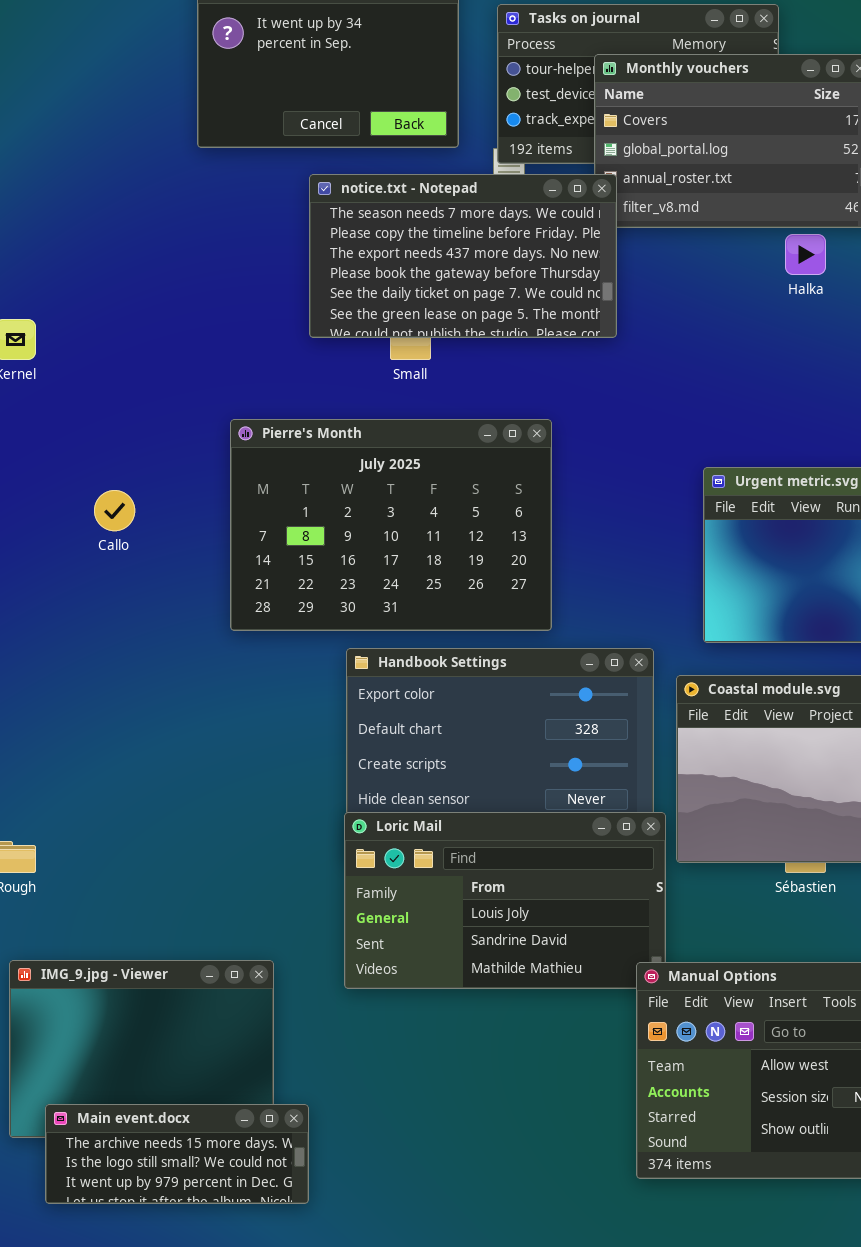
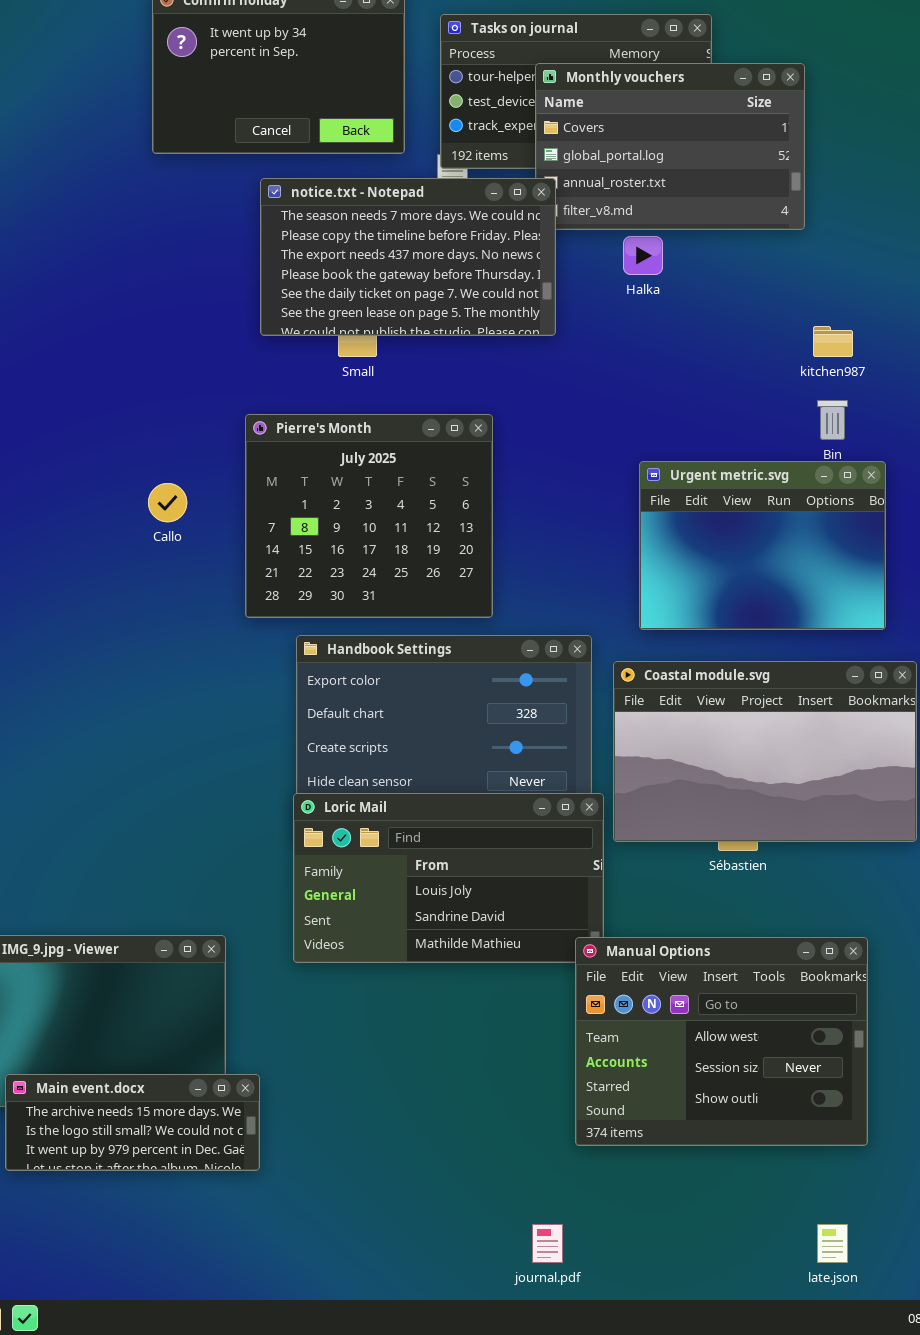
Halka: [785,234,826,275] -> [623,236,663,275], moved
Pierre's Month: [230,419,552,631] -> [245,414,493,618], resized
Callo: [94,490,135,531] -> [148,483,187,522], moved

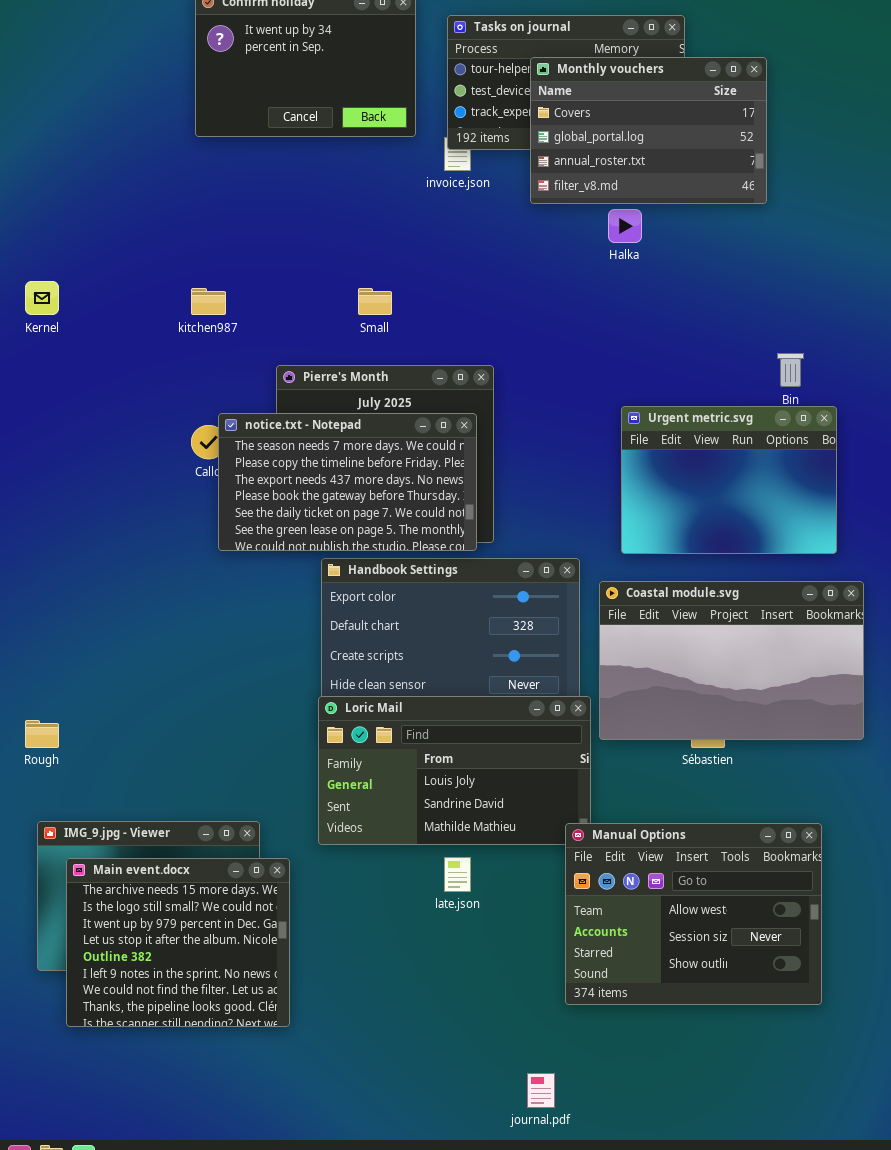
notice.txt - Notepad: [260,178,556,336] -> [218,413,477,551], moved
kitchen987: [813,326,853,357] -> [191,288,226,315], moved
Main event.docx: [5,1074,260,1171] -> [66,858,290,1027], resized
late.json: [817,1224,848,1263] -> [444,857,471,892], moved

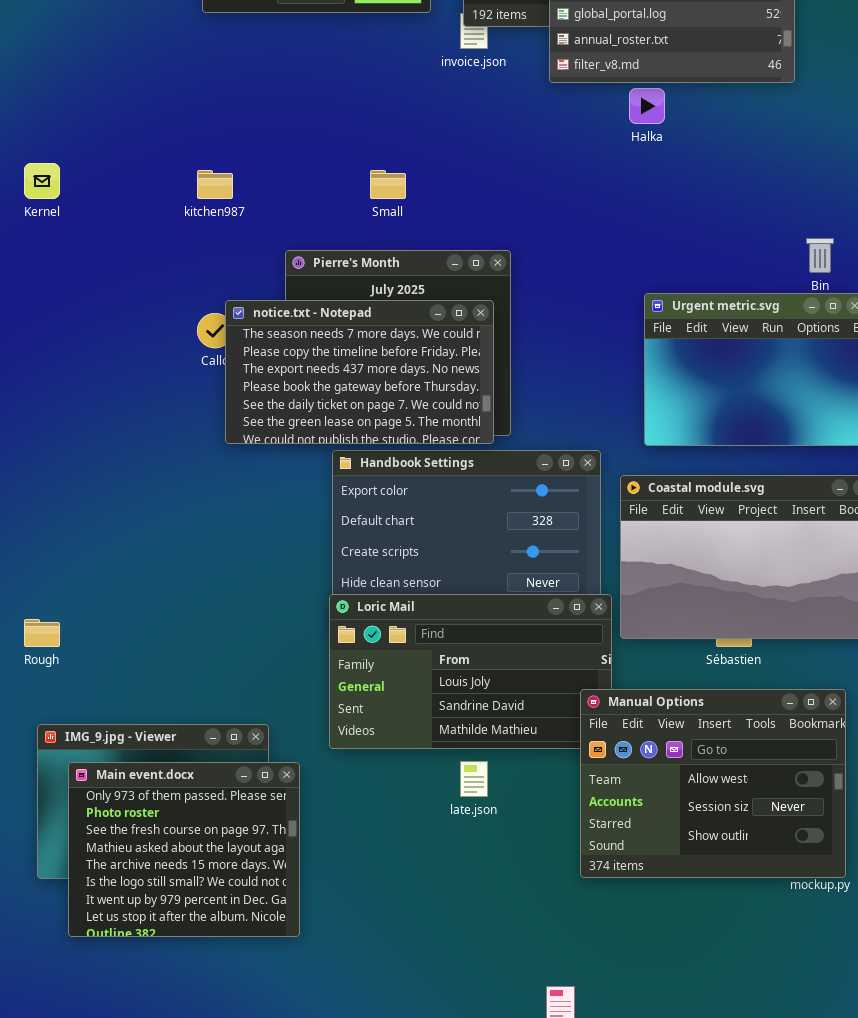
Manual Options: [565,823,822,1005] -> [580,689,846,878], moved
Main event.docx: [66,858,290,1027] -> [68,762,300,937], scrolled up 4 rows

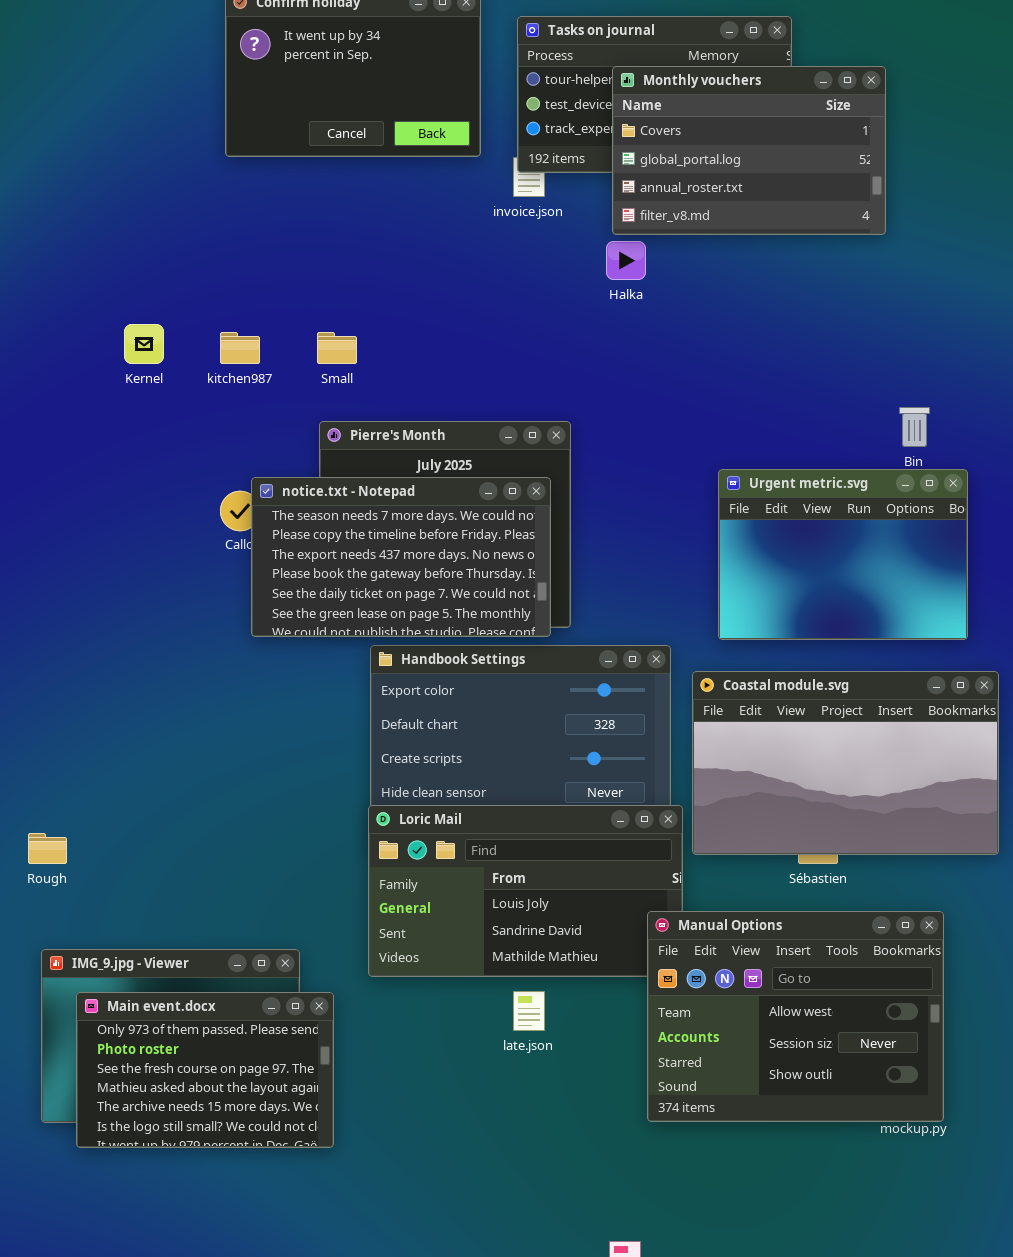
Halka: [629,88,665,124] -> [606,241,646,280], moved
Kernel: [24,163,60,199] -> [124,324,164,364], moved
Small: [370,170,406,199] -> [317,332,357,364], moved
Main event.docx: [68,762,300,937] -> [76,992,334,1148], resized

